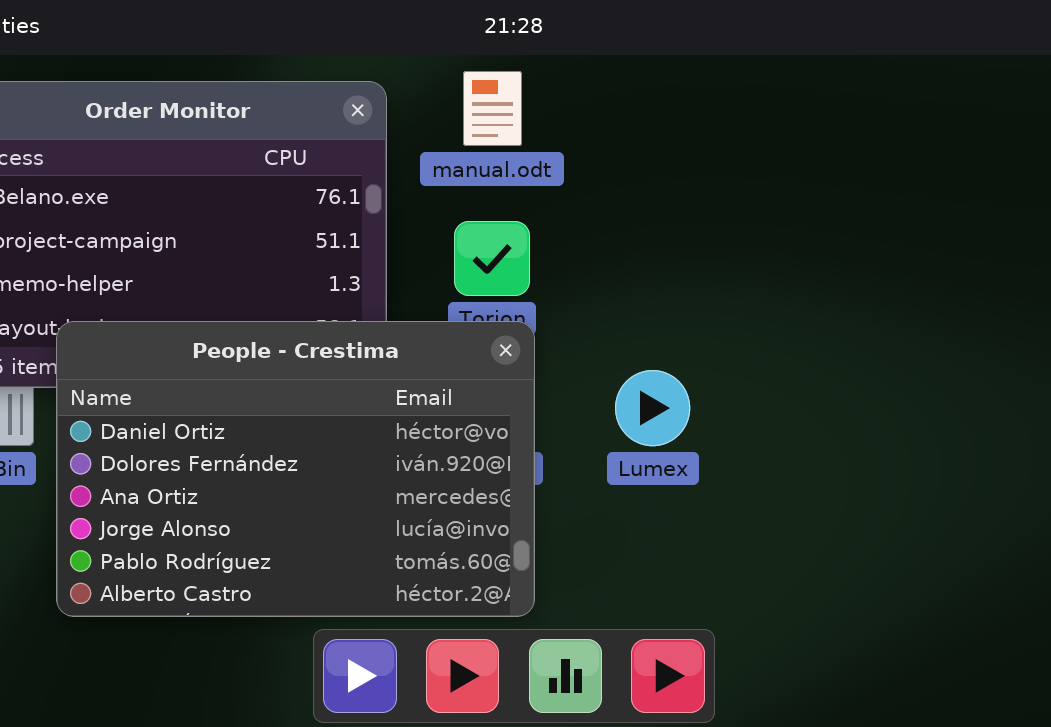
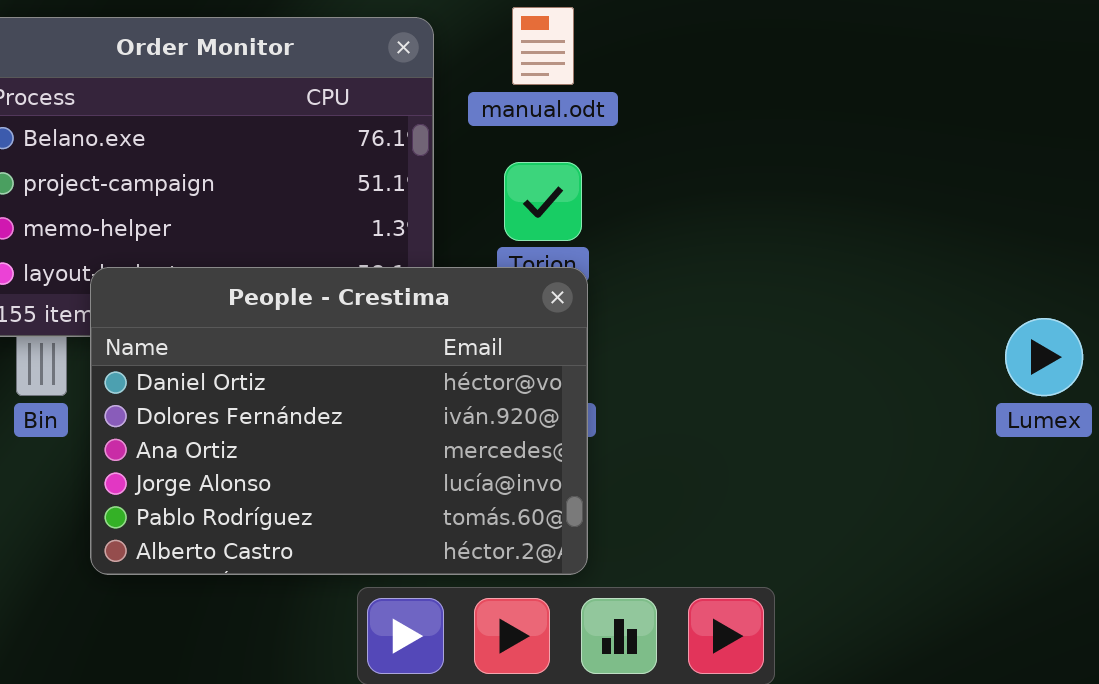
Lumex: [615,370,690,446] -> [1005,318,1083,396], moved

